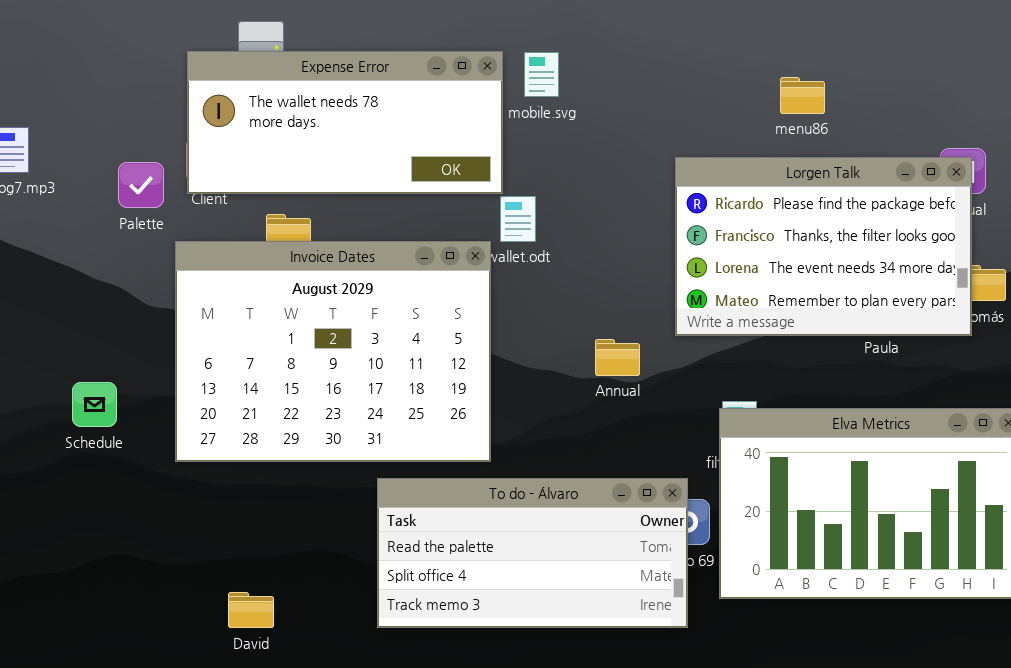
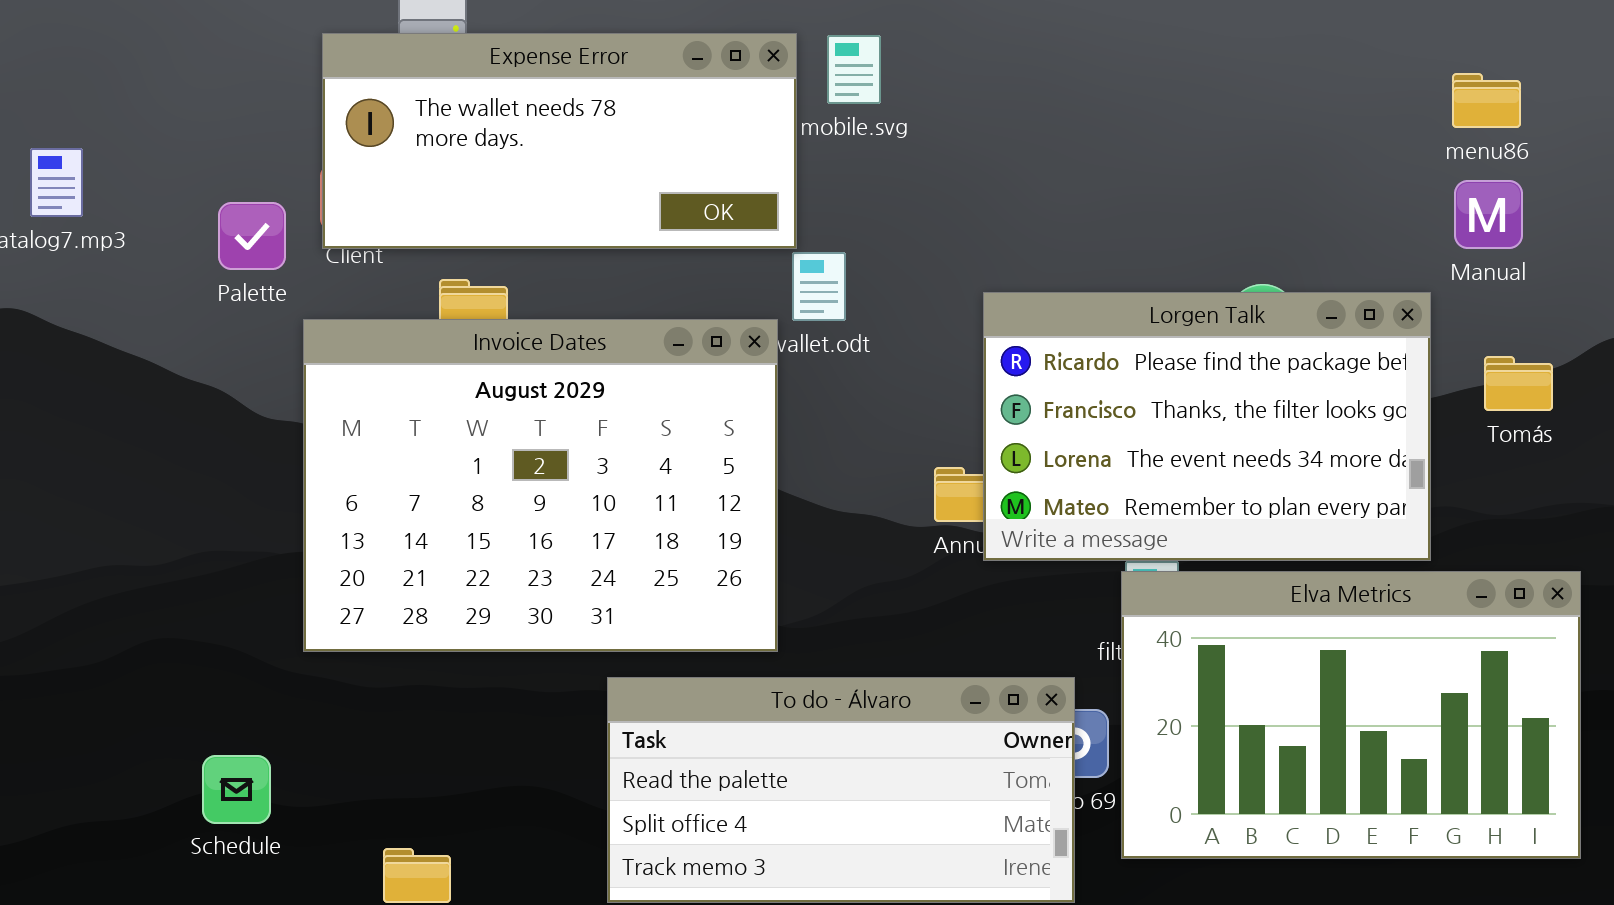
menu86: [780,77,825,114] -> [1452,73,1521,128], moved
Lorgen Talk: [675,157,972,336] -> [983,292,1431,561], moved
Schedule: [72,382,117,427] -> [202,755,271,824], moved

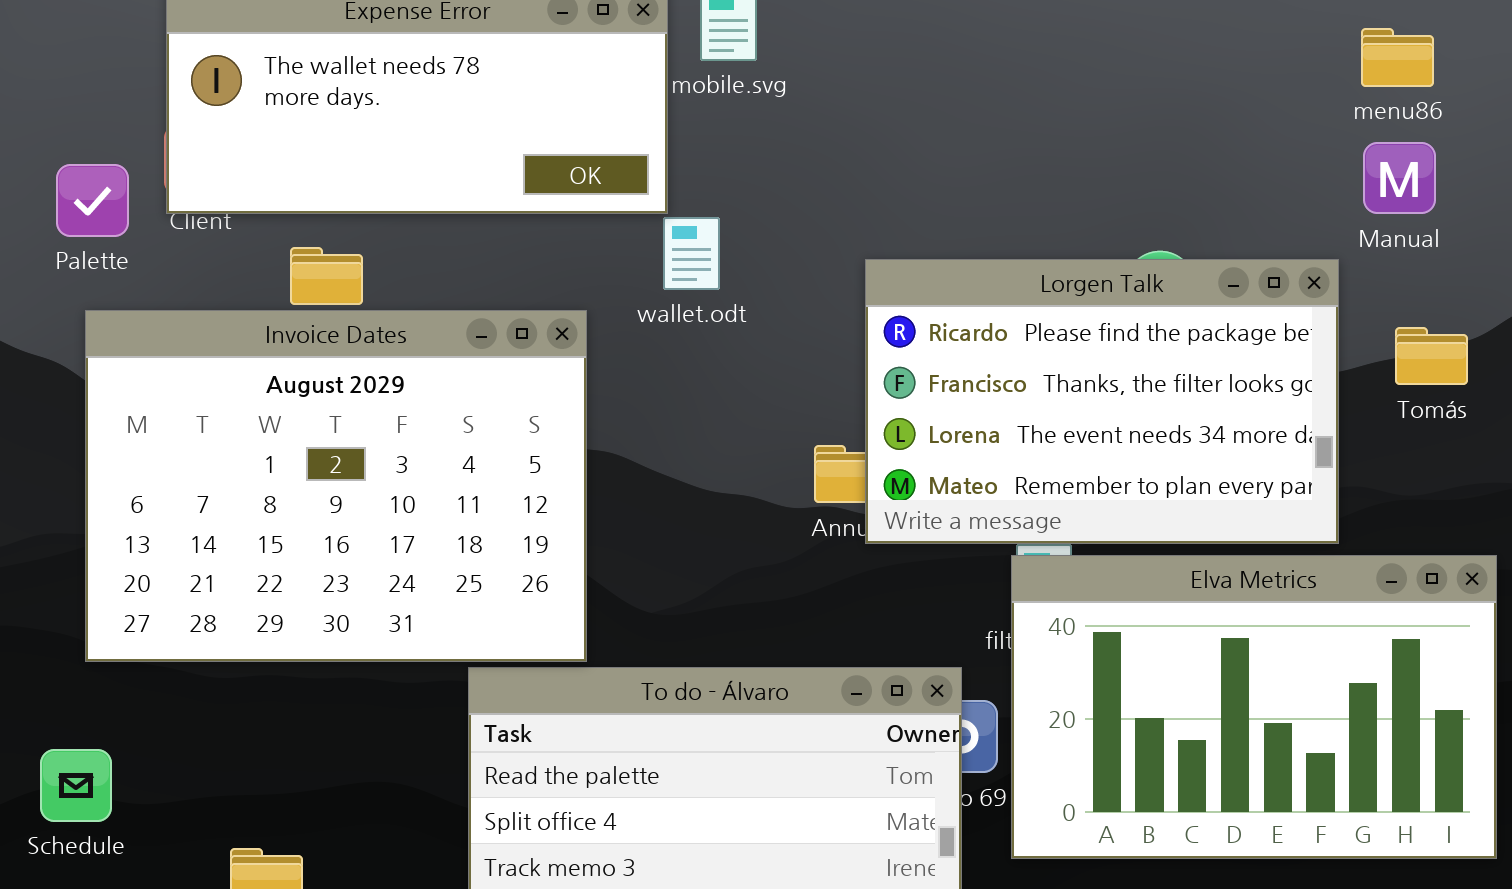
Invoice Dates: [303,319,778,652] -> [85,310,587,662], moved

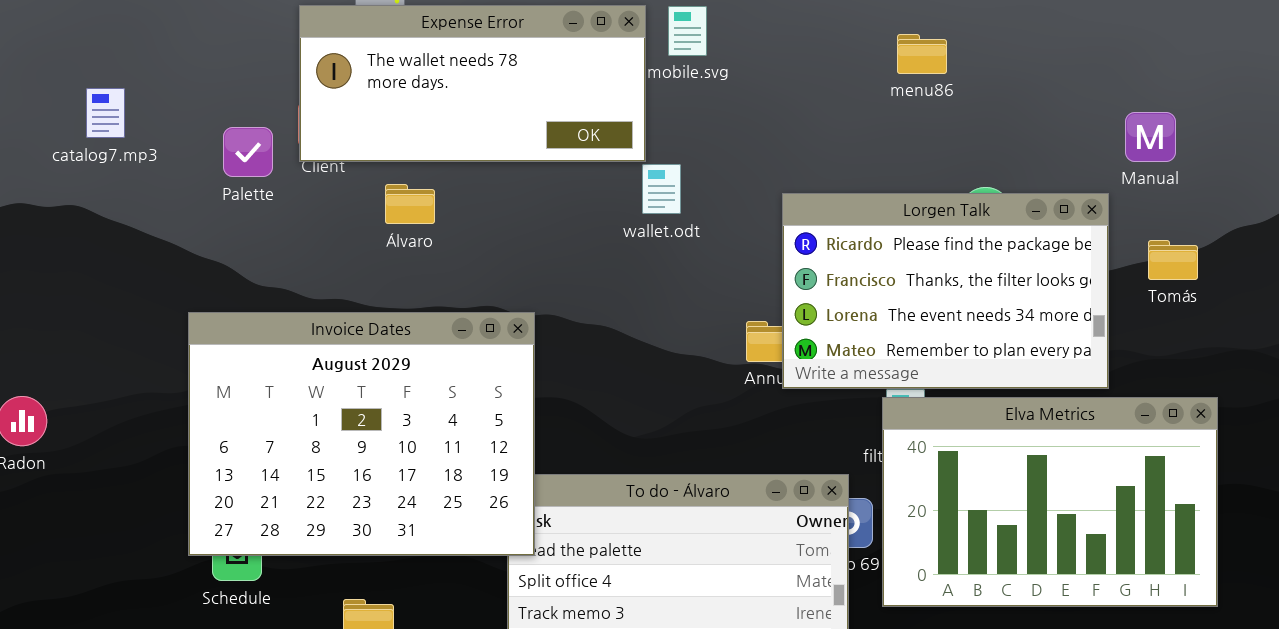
menu86: [1361,28,1434,87] -> [897,34,947,74], moved
Invoice Dates: [85,310,587,662] -> [188,312,535,556], moved

